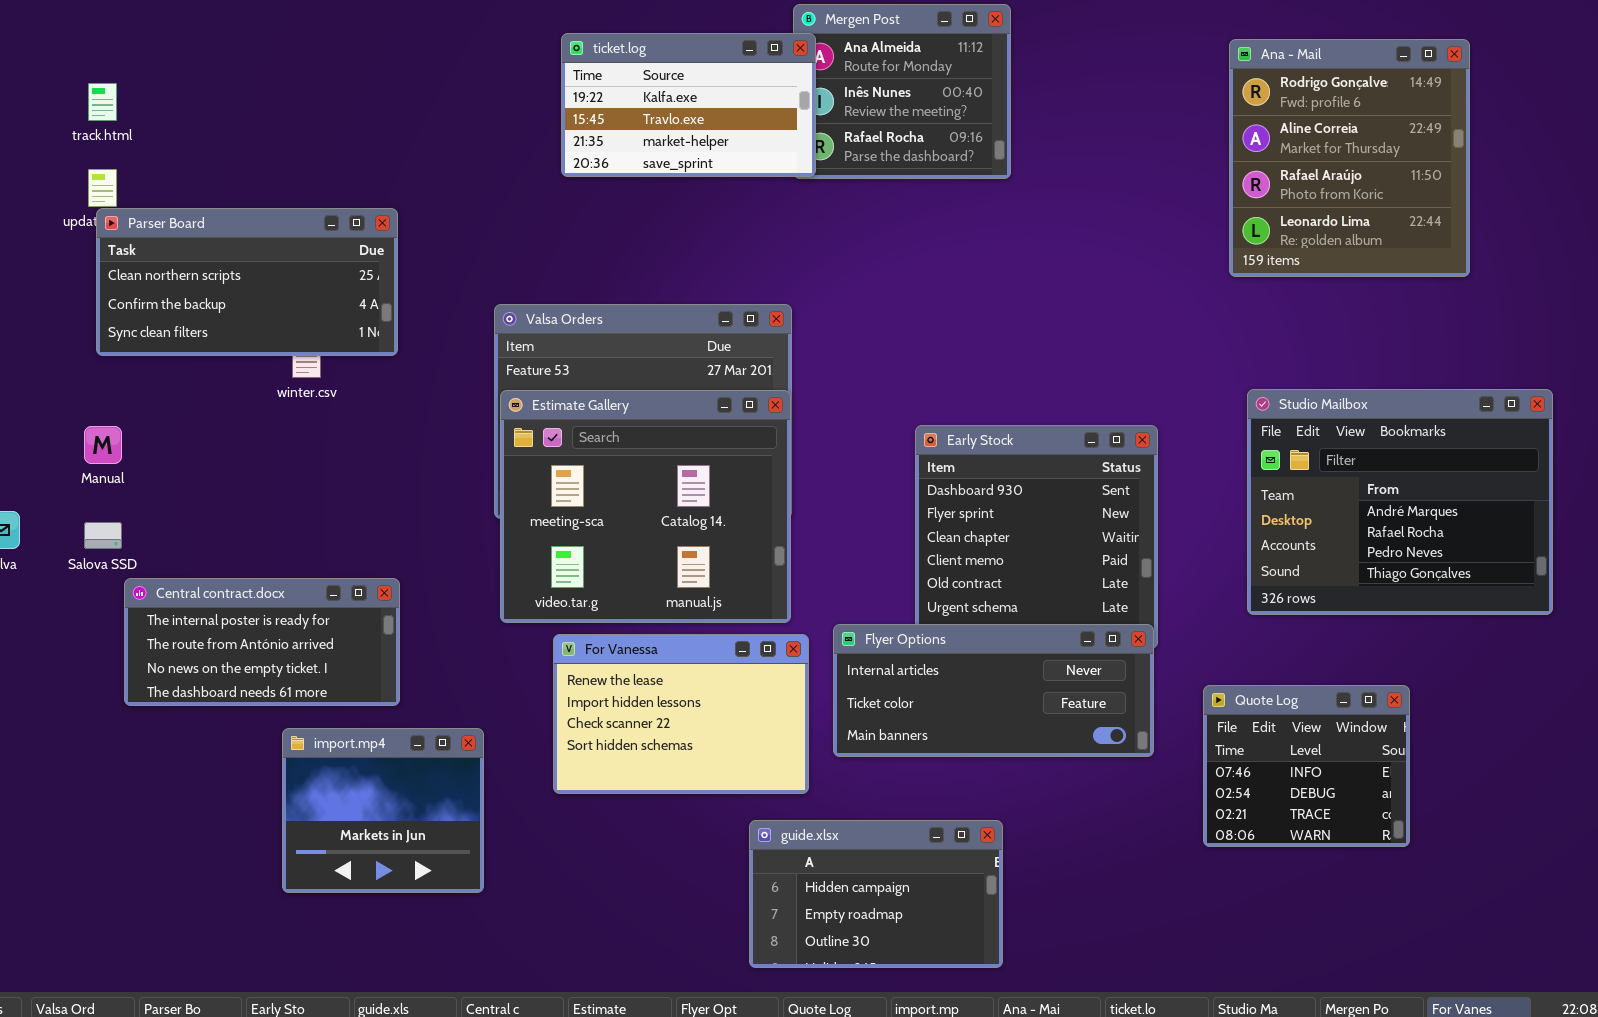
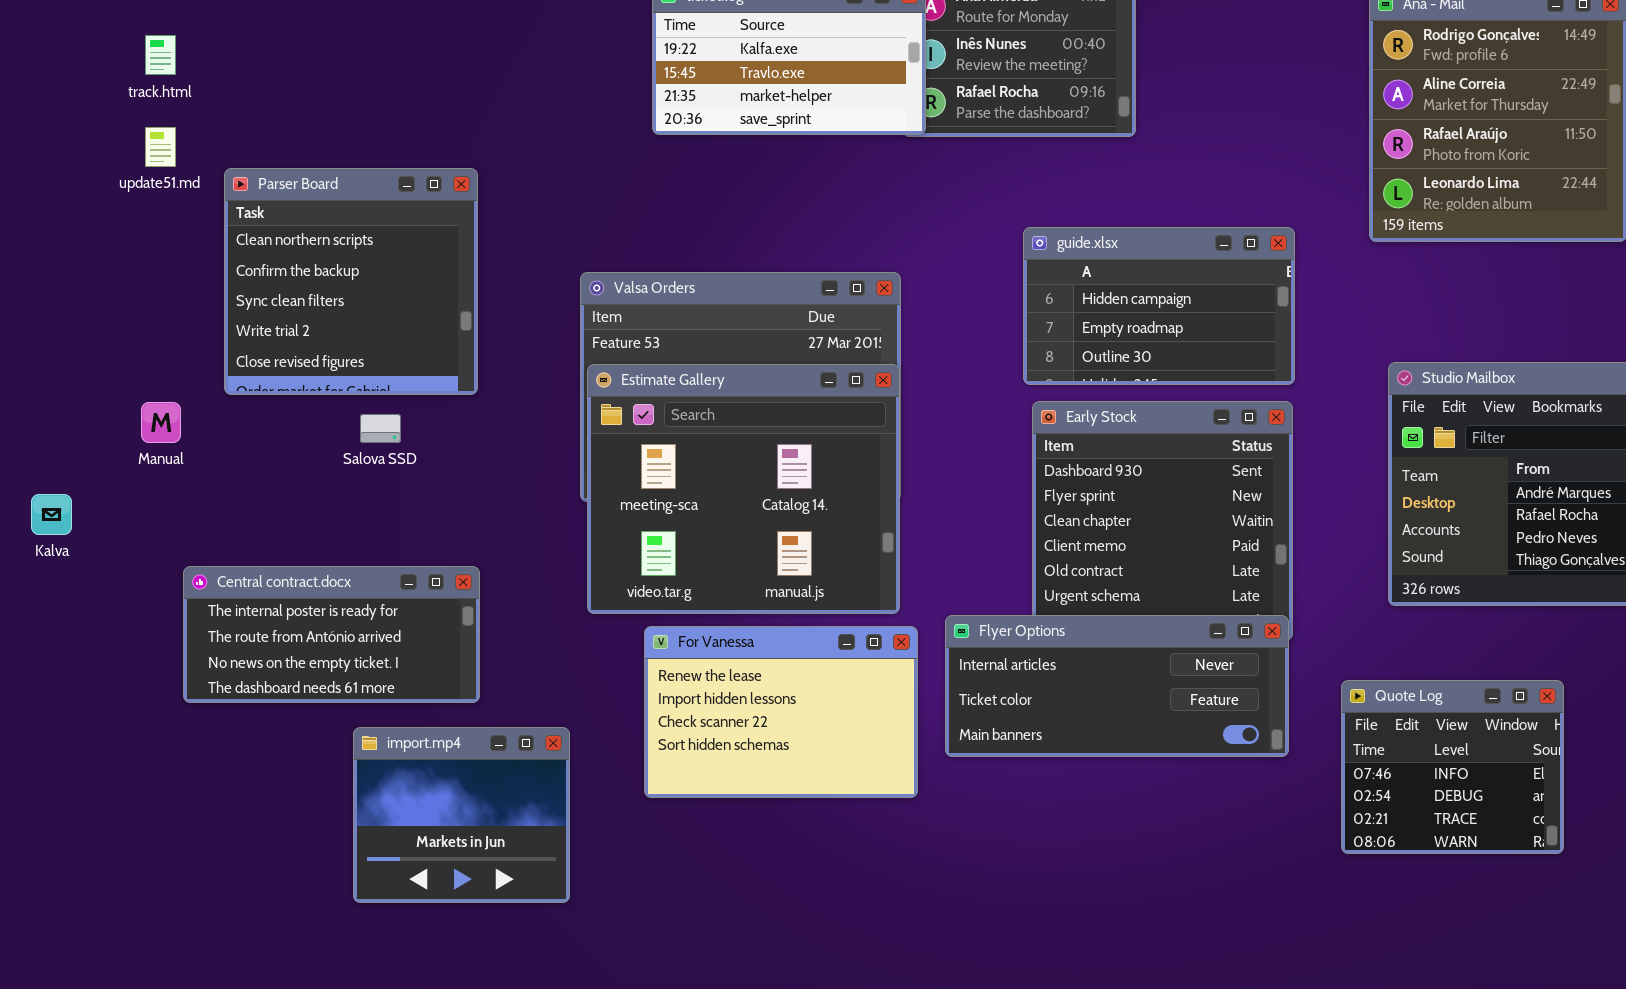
Parser Board: [96,208,398,356] -> [224,168,478,395], resized
Salova SSD: [84,522,122,549] -> [360,414,401,443], moved
guide.xlsx: [749,820,1003,968] -> [1023,227,1295,385], moved

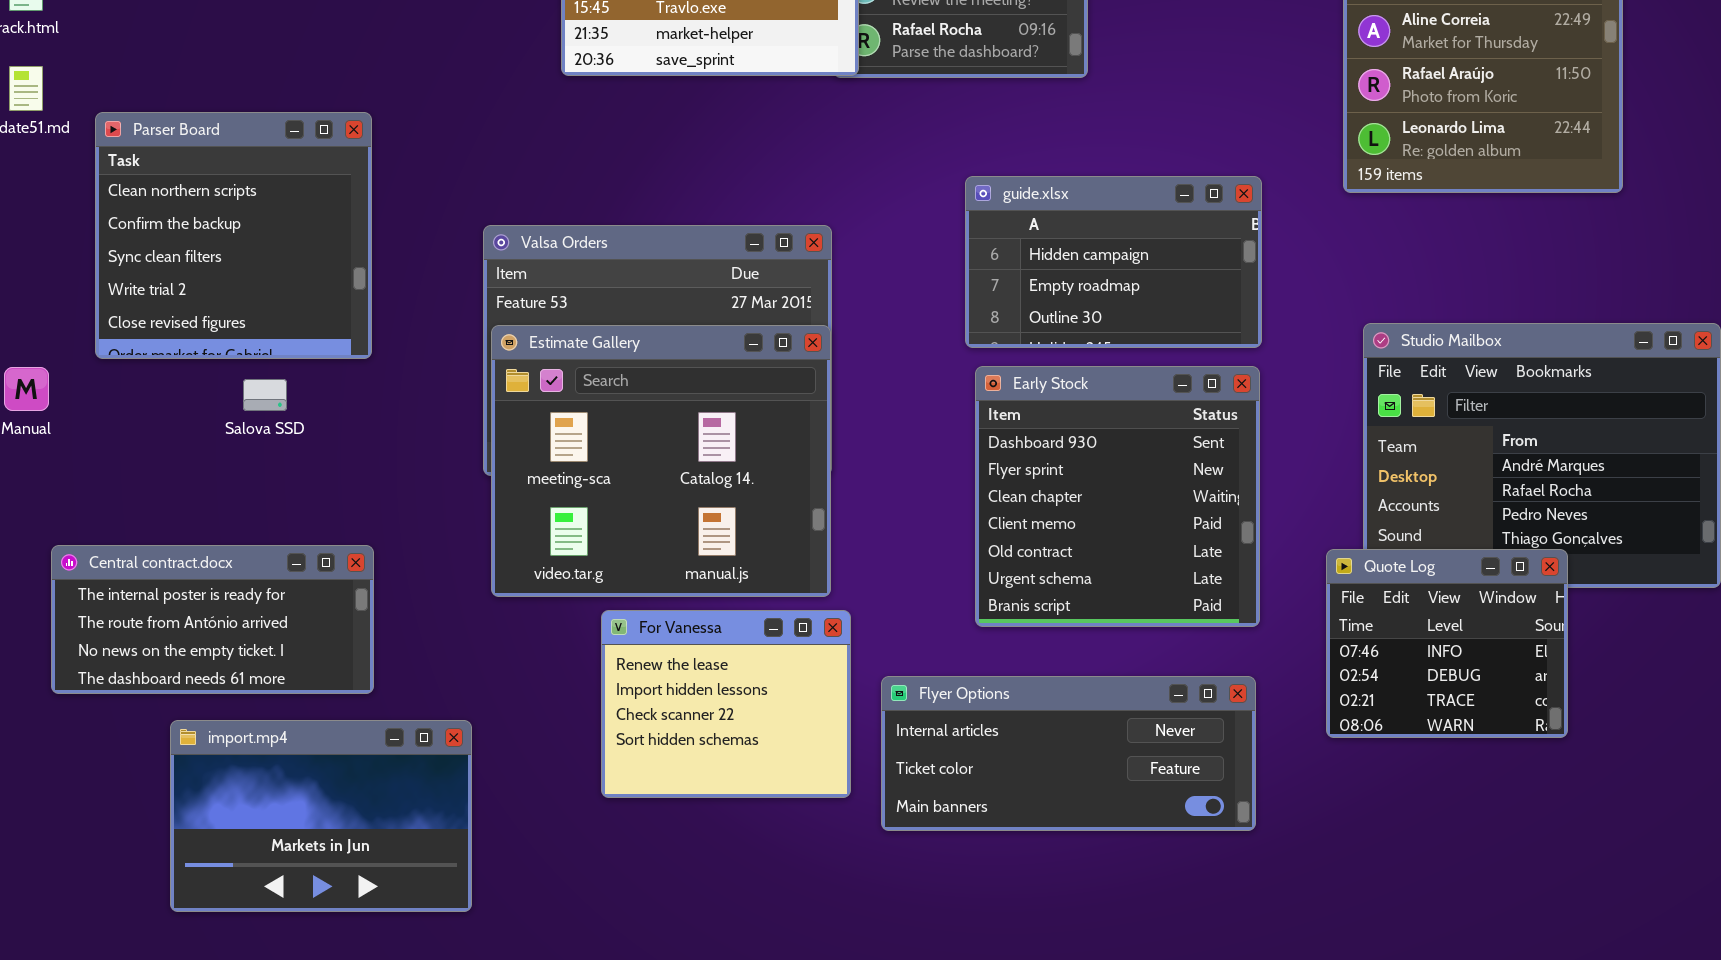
Flyer Options: [945,615,1289,757] -> [881,676,1256,831], moved
For Vanessa: [644,626,918,798] -> [601,610,851,798], resized
Quote Log: [1341,680,1564,854] -> [1326,549,1568,738], moved
import.mp4: [353,727,570,903] -> [170,720,472,912], resized

